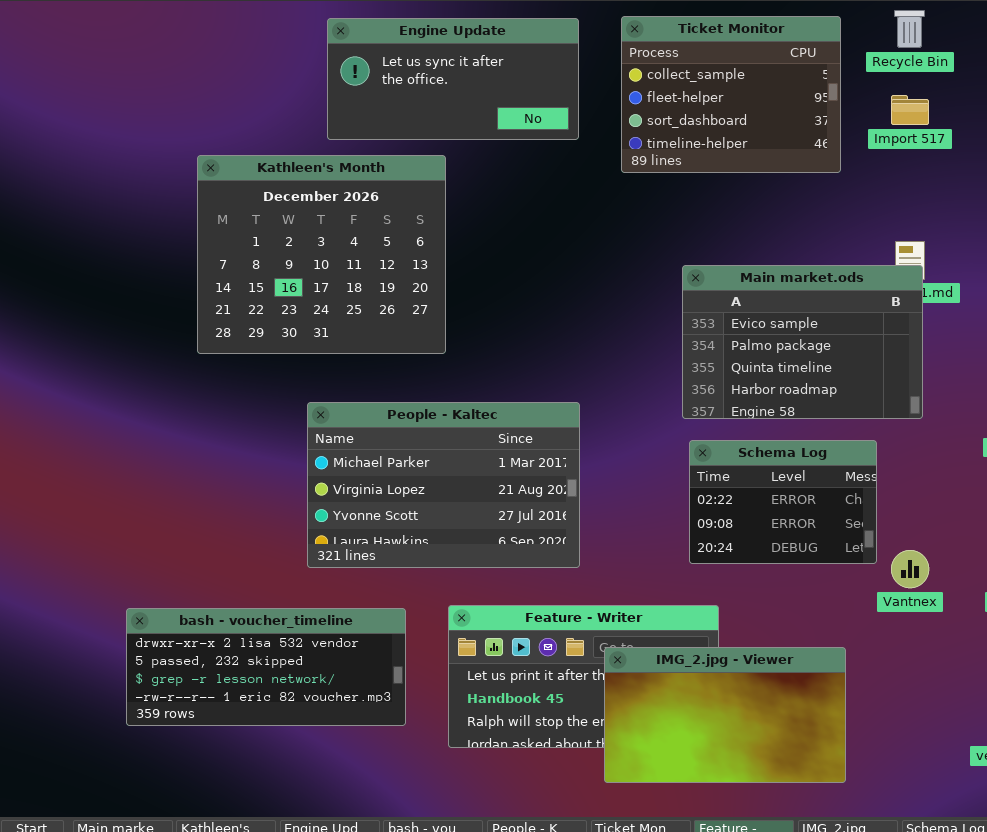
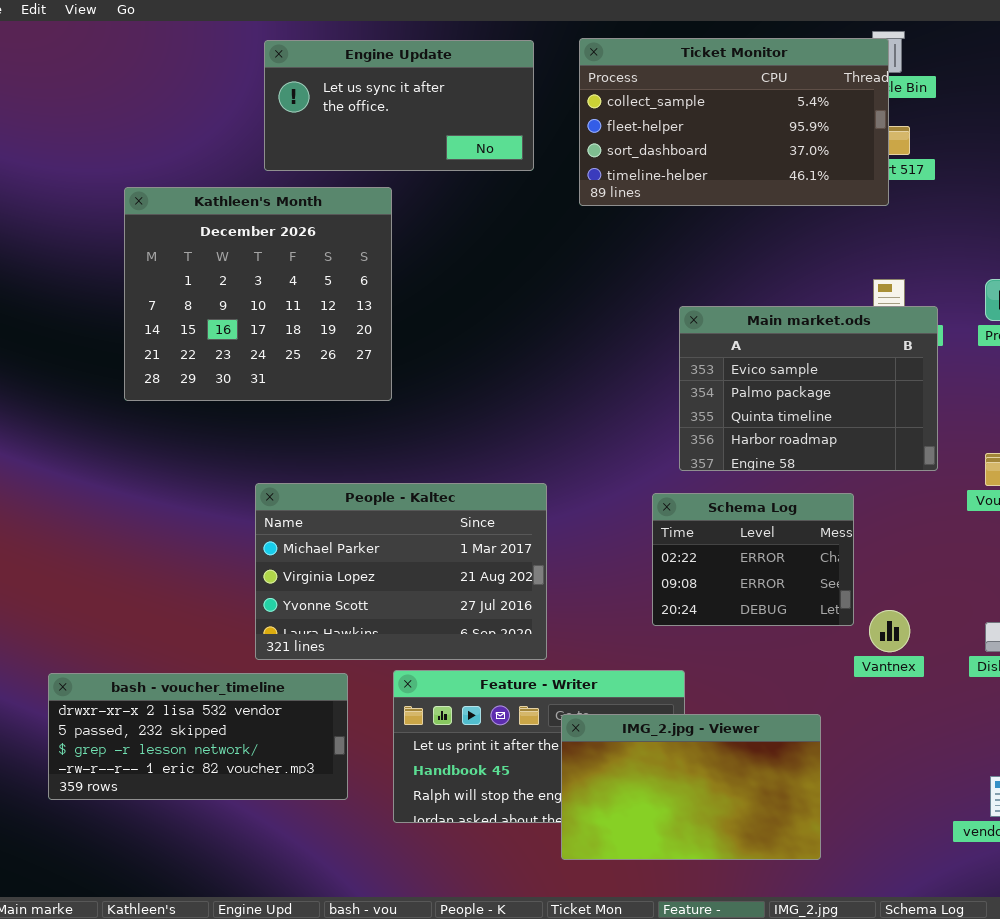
Ticket Monitor: [621,16,841,173] -> [579,38,889,206], resized
Main market.ods: [682,265,923,419] -> [679,306,938,471], moved
People - Kaltec: [307,402,580,568] -> [255,483,547,660], moved

